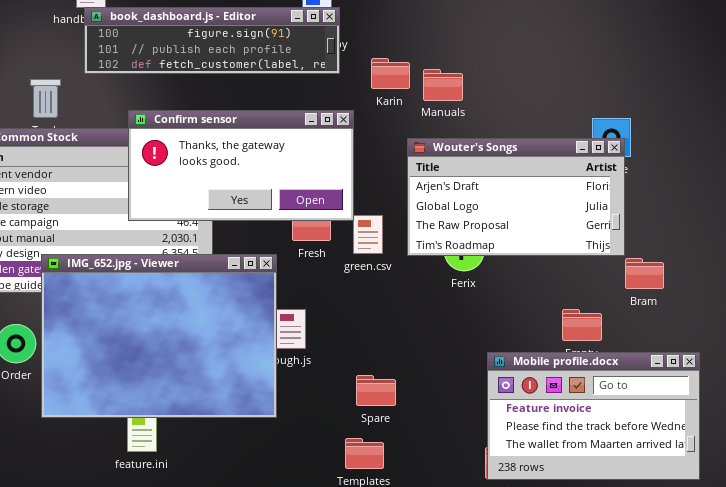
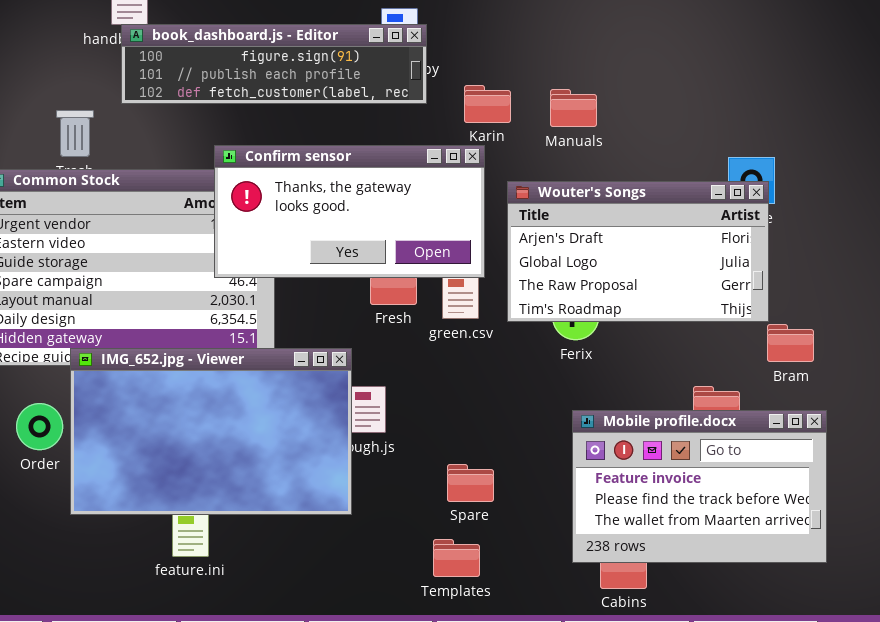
Manuals: [423,69,463,101] -> [550,89,597,127], moved
Confirm sensor: [128,110,354,221] -> [214,145,485,278], moved
IMG_652.jpg - Viewer: [41,254,277,418] -> [70,348,352,515], resized
Mobile profile.docx: [487,352,700,480] -> [572,410,827,563], moved

